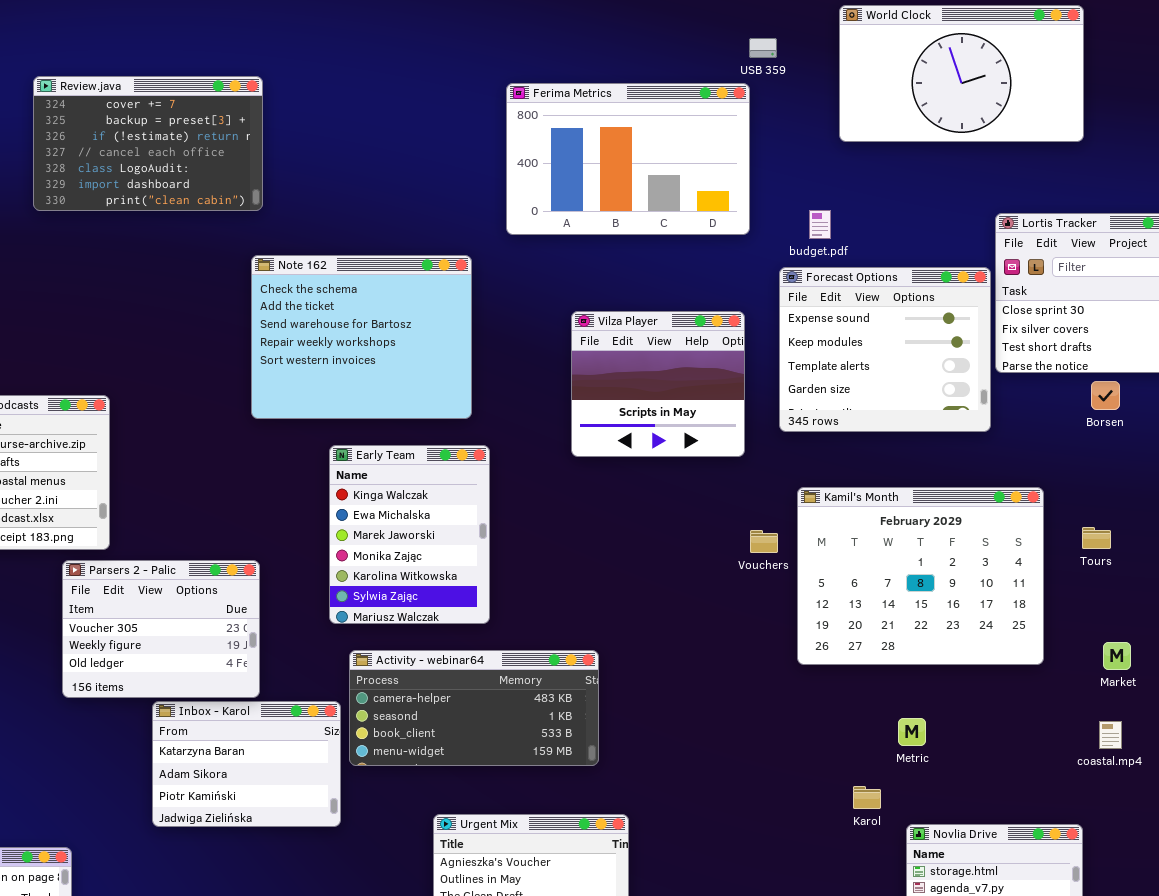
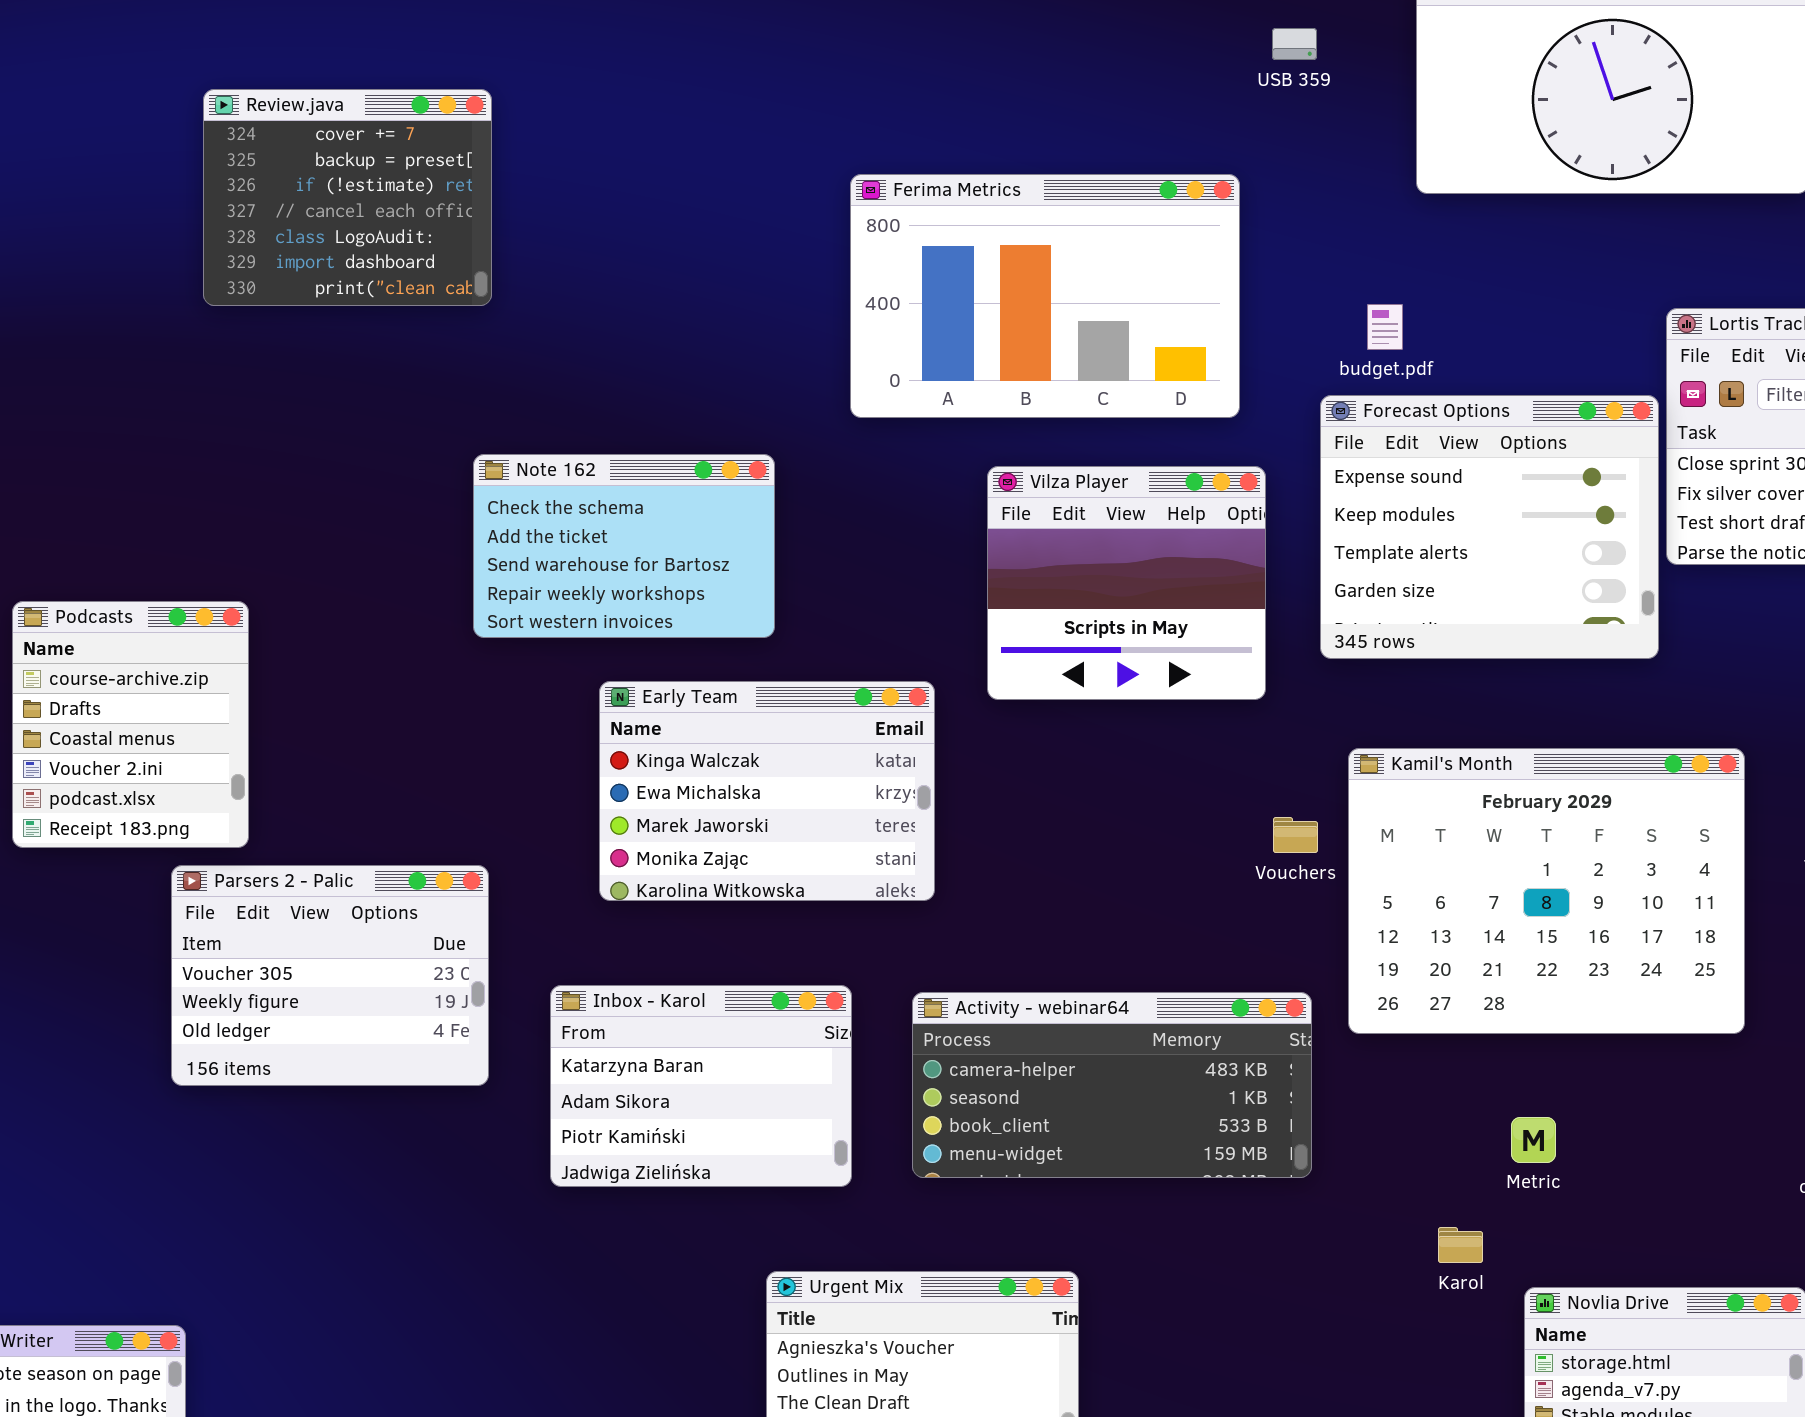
Review.java: [33,76,263,211] -> [203,89,492,306], resized
Ferima Metrics: [506,83,750,235] -> [850,174,1240,418], moved
Note 162: [251,255,472,419] -> [473,454,775,638], resized
Early Team: [329,445,490,624] -> [599,681,935,901], resized
Activity - webinar64: [349,650,599,766] -> [912,992,1312,1178], moved
Inbox - Karol: [152,701,341,827] -> [550,985,852,1187], moved

